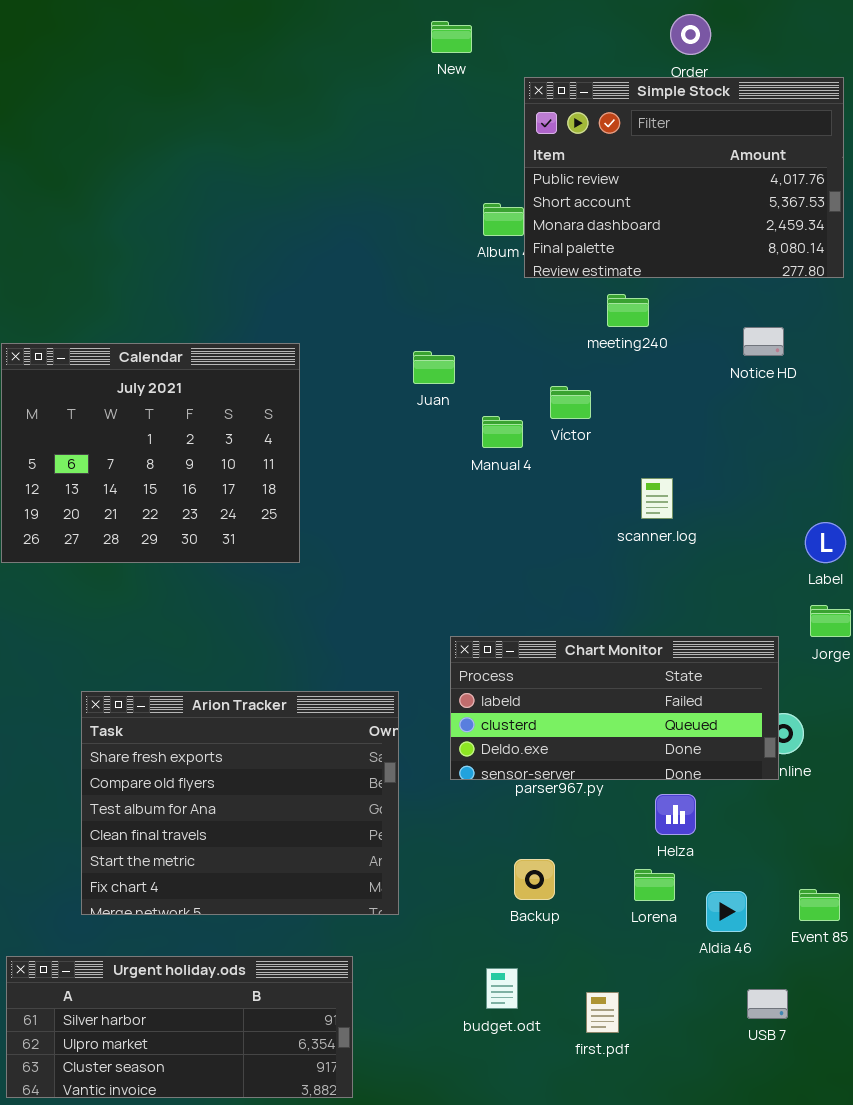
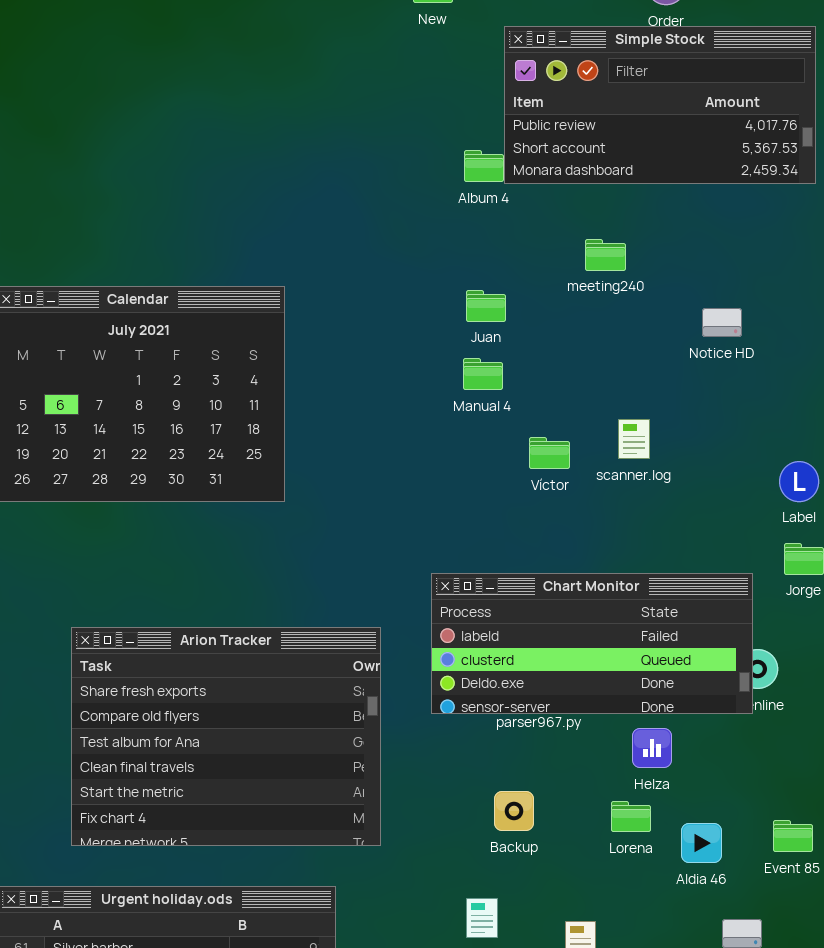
Simple Stock: [524,77,844,278] -> [504,26,816,184], resized
Notice HD: [743,327,784,356] -> [702,308,742,337], moved
Juan: [413,351,455,384] -> [466,290,506,322], moved
Víctor: [550,386,591,419] -> [529,437,570,469], moved

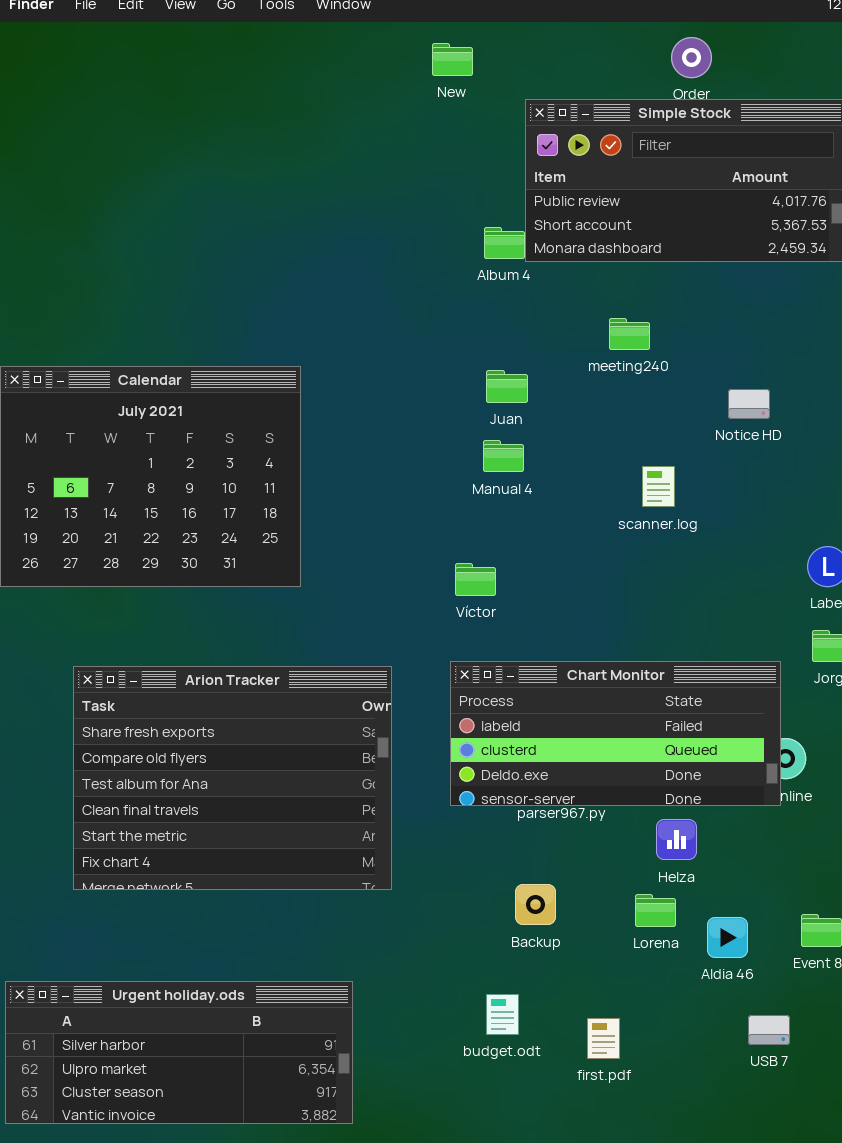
scanner.log: [618,419,650,459] -> [642,466,675,507], moved
Víctor: [529,437,570,469] -> [455,563,496,596], moved
Arion Tracker: [71,627,381,846] -> [73,666,392,890], moved

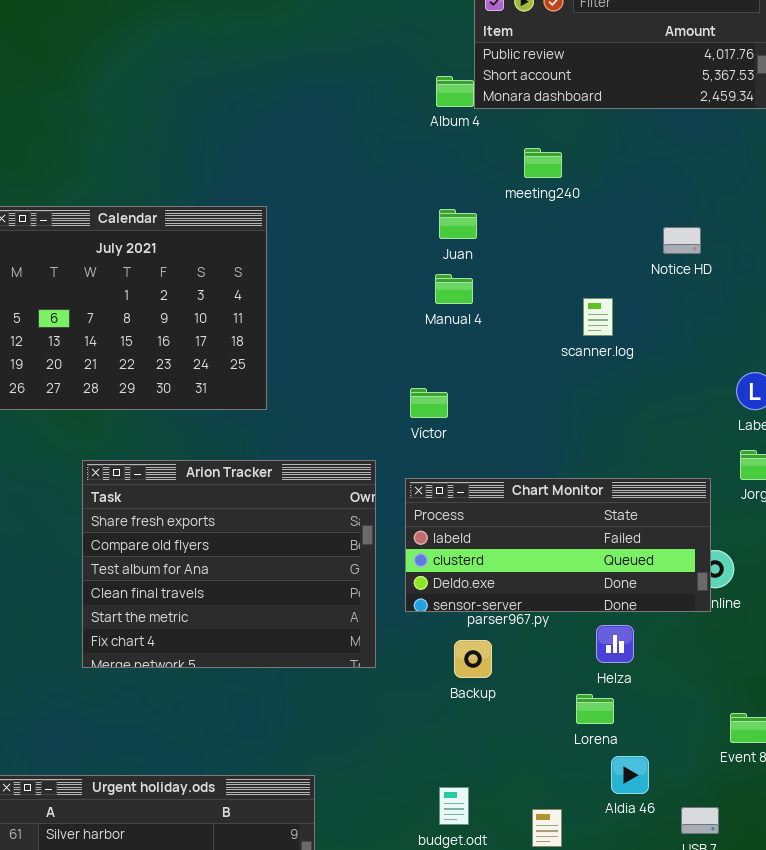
meeting240: [609,318,650,350] -> [524,148,562,178], moved
Arion Tracker: [73,666,392,890] -> [82,460,376,668], moved
Backup: [515,884,556,925] -> [454,640,492,678], moved
Aldia 46: [707,917,748,958] -> [611,756,649,794], moved

